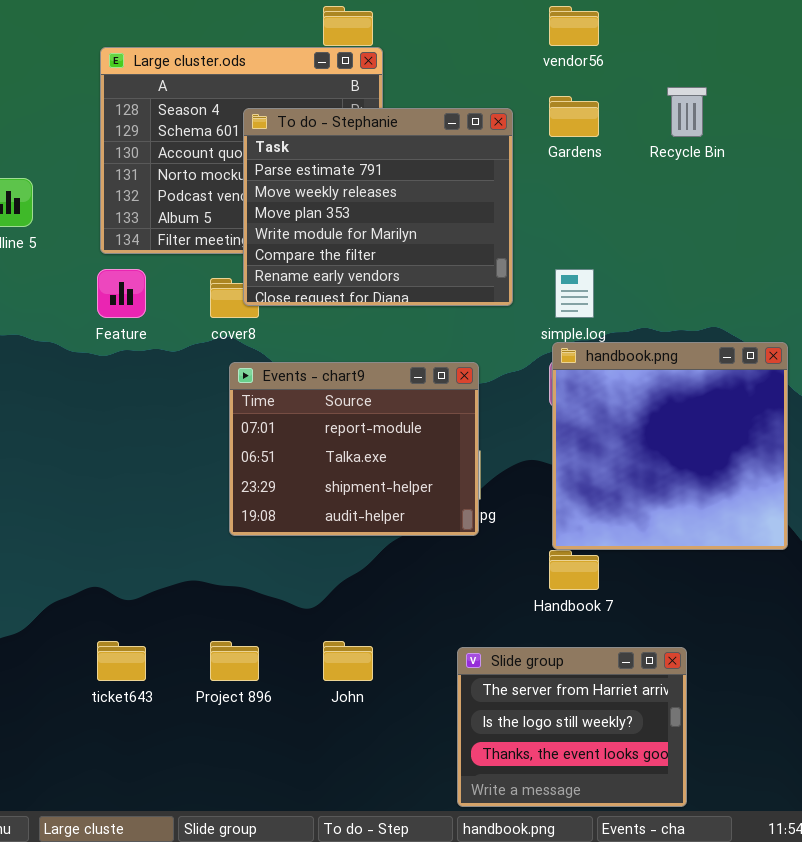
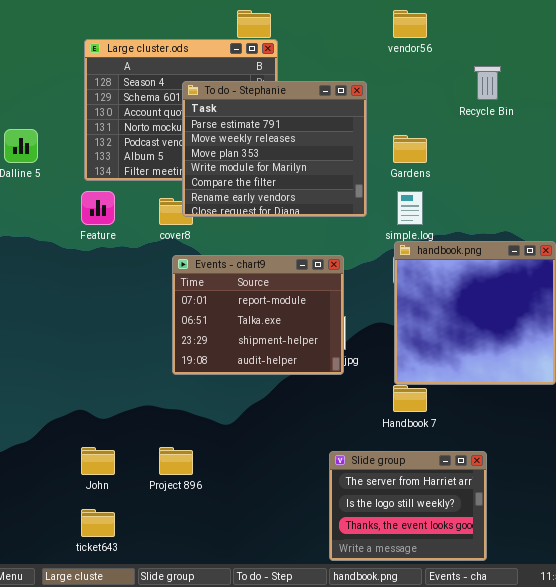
Gardens: [549,96,599,137] -> [393,135,427,163], moved
ticket643: [97,641,146,681] -> [81,509,115,537], moved
John: [323,641,373,681] -> [81,447,115,475], moved

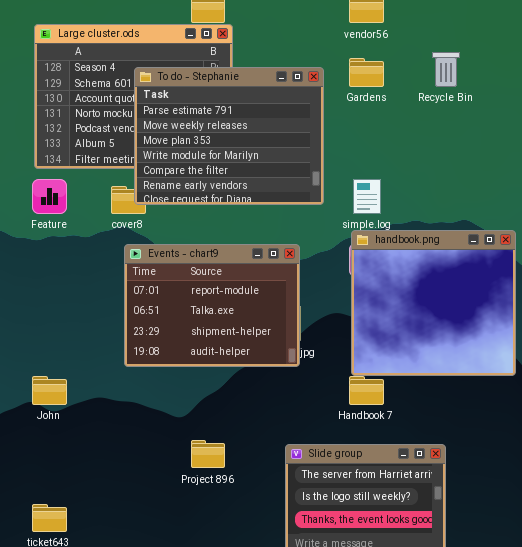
Gardens: [393,135,427,163] -> [349,58,384,87], moved
John: [81,447,115,475] -> [32,376,67,405], moved
Project 896: [159,447,193,475] -> [191,440,225,468], moved

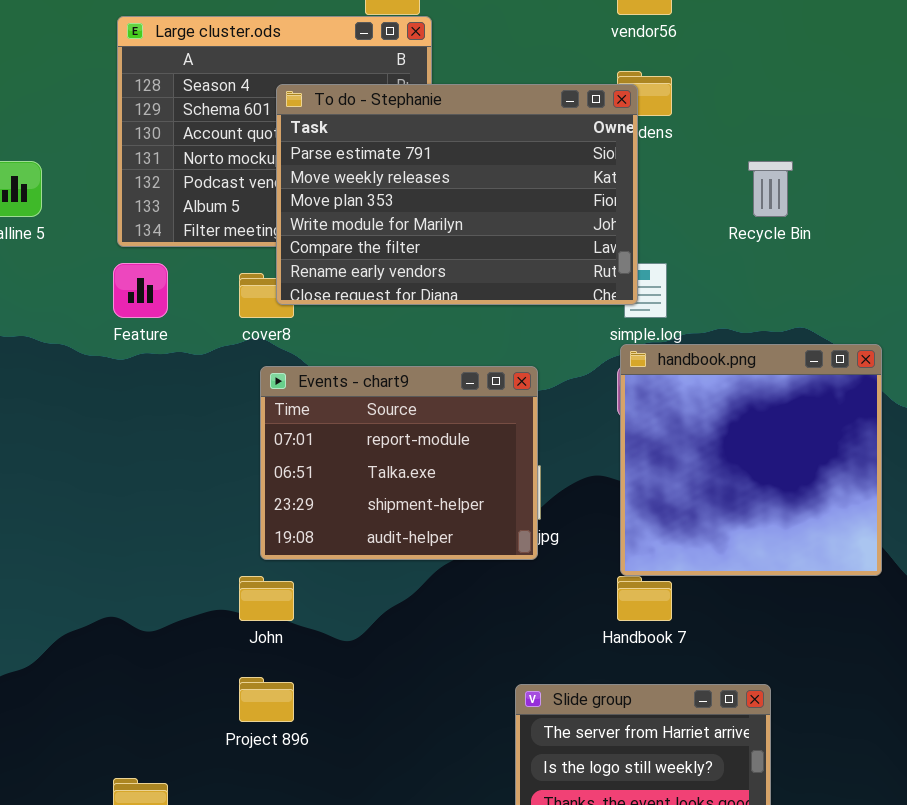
Recycle Bin: [432,52,460,87] -> [748,161,793,217], moved
To do - Stephanie: [134,67,324,205] -> [276,84,638,305], resized
John: [32,376,67,405] -> [239,576,294,621], moved
Project 896: [191,440,225,468] -> [239,677,294,722], moved

